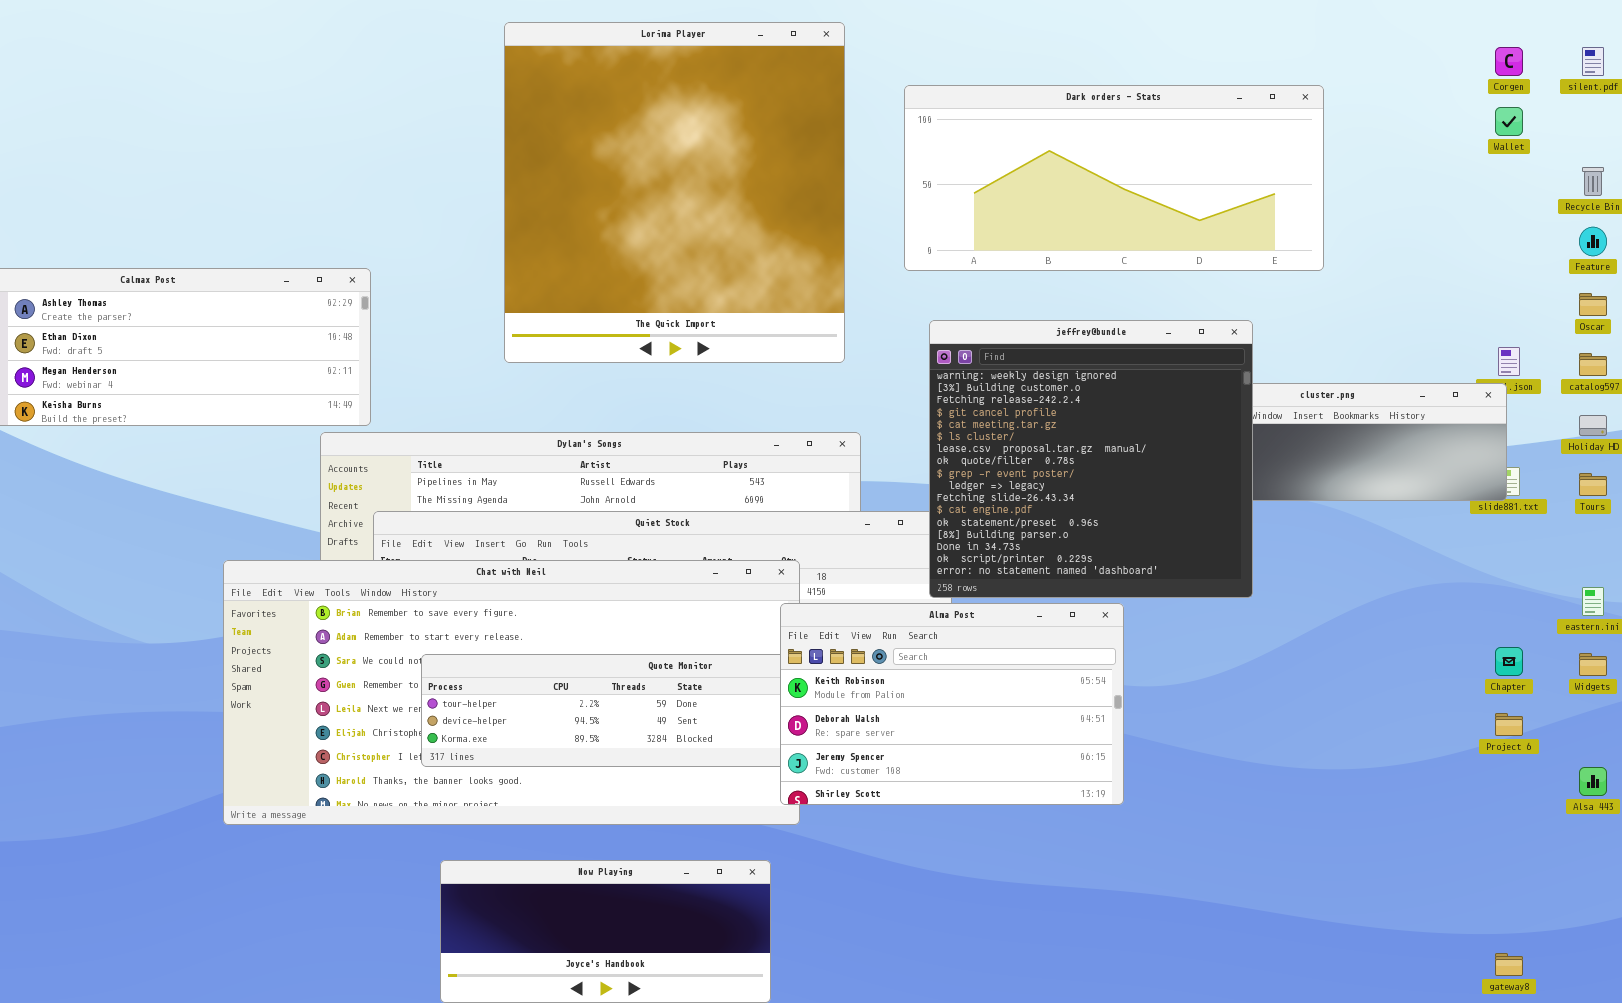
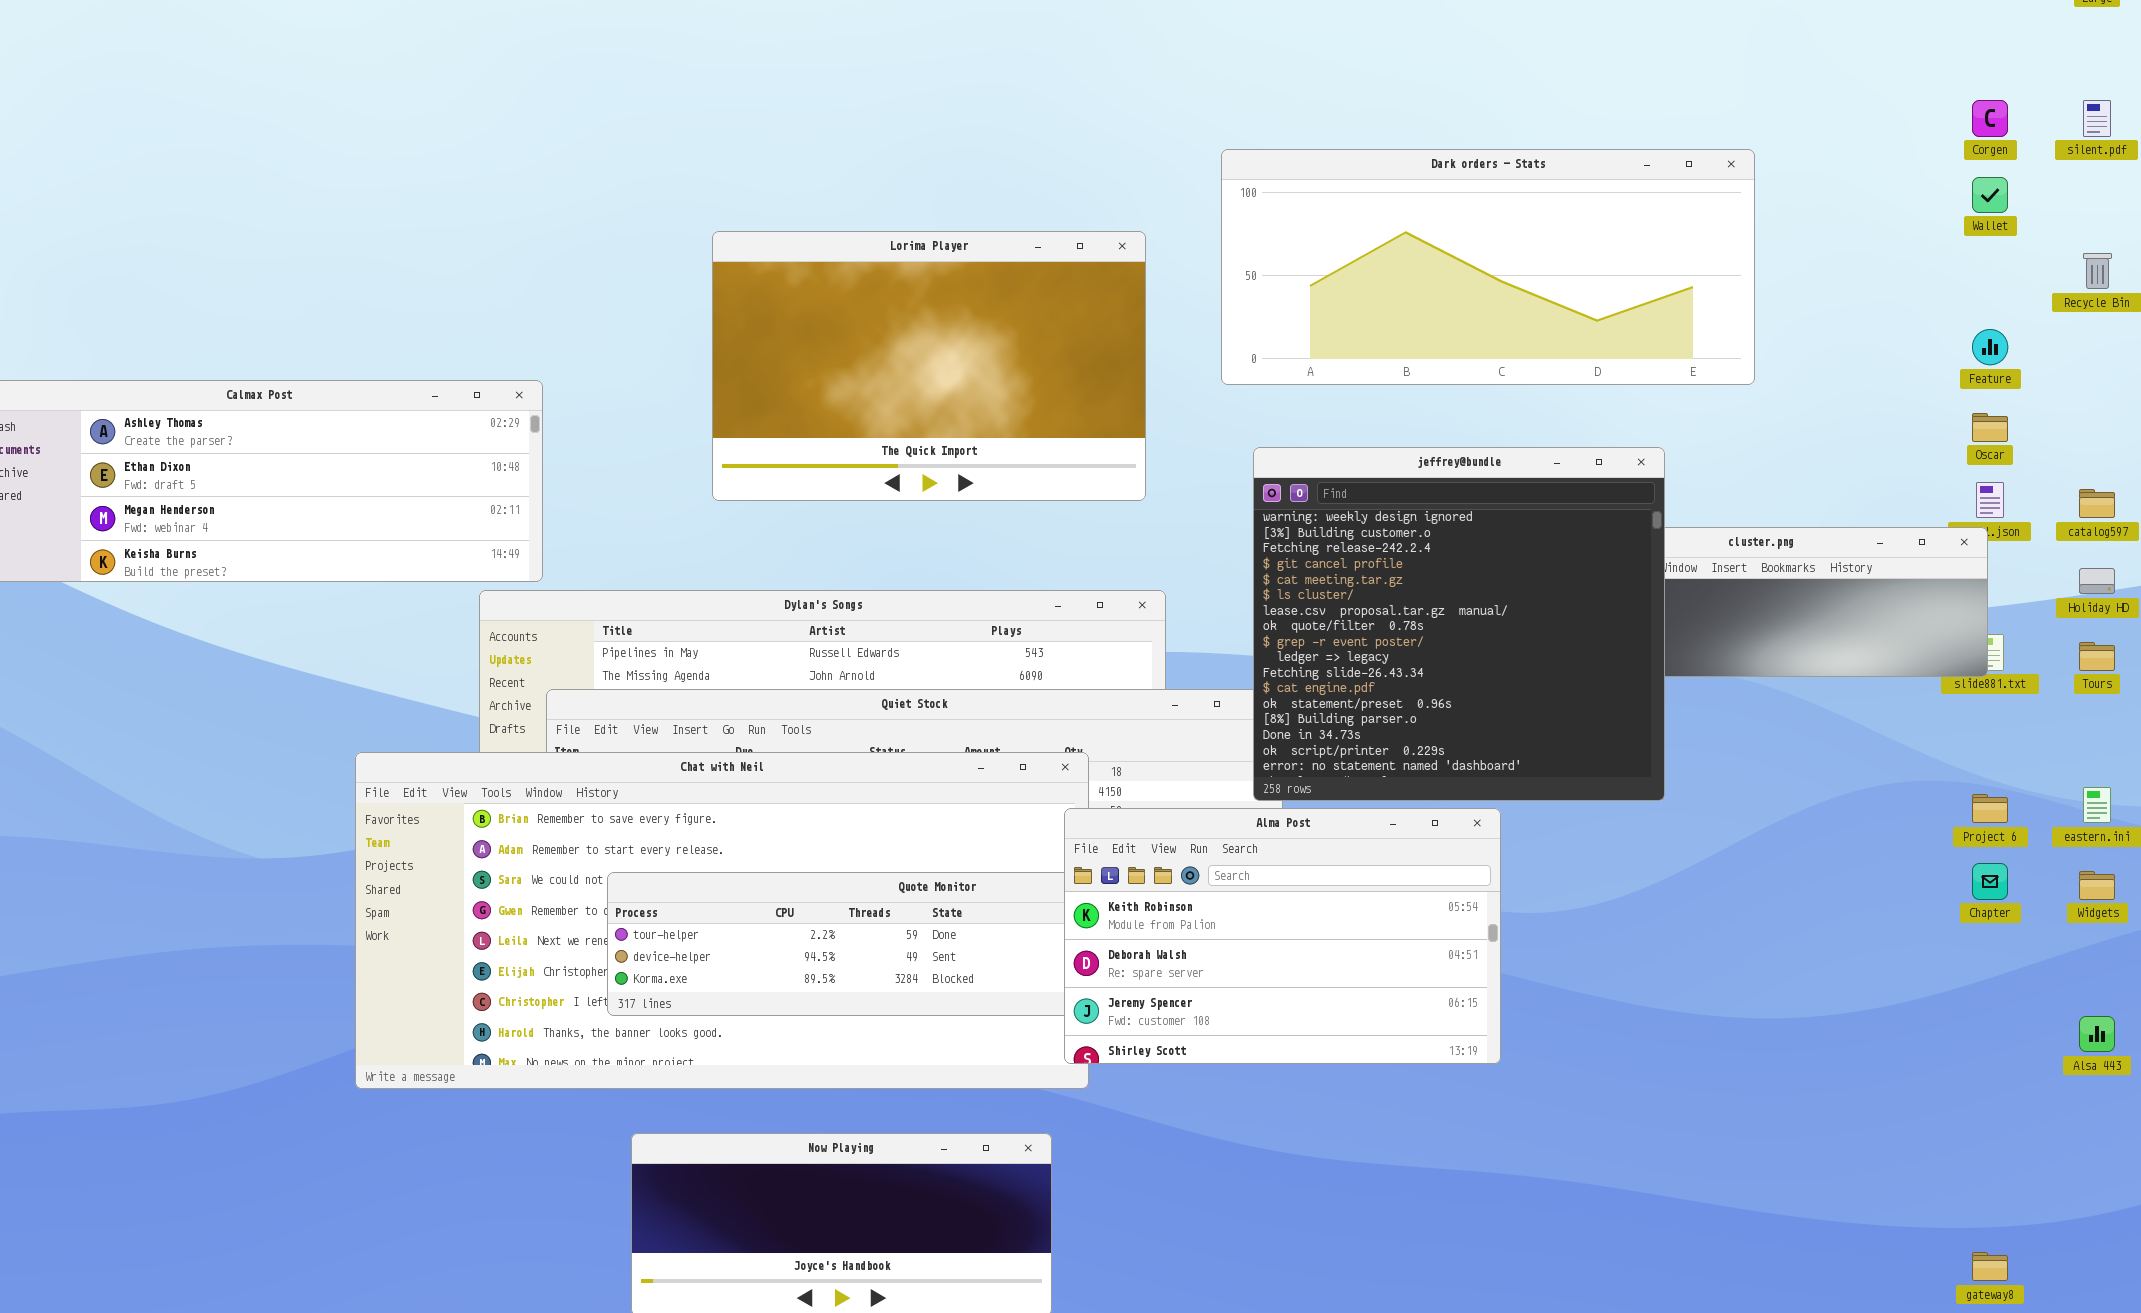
Lorima Player: [504,22,845,363] -> [712,231,1146,501], resized
Feature: [1579,227,1607,256] -> [1972,329,2008,365], moved
Oscar: [1579,293,1607,316] -> [1972,413,2008,442], moved
Project 6: [1495,713,1523,736] -> [1972,794,2008,823], moved

